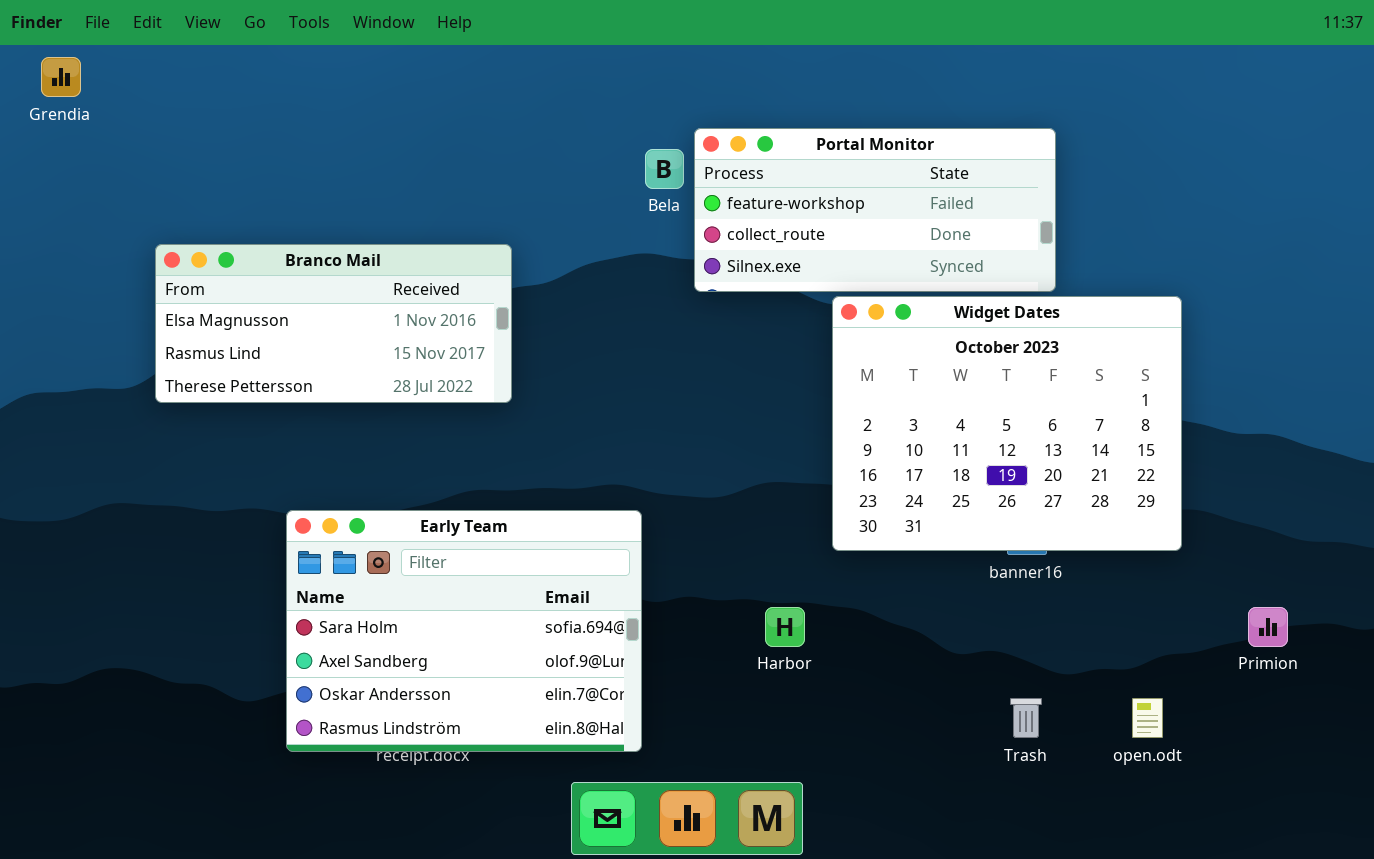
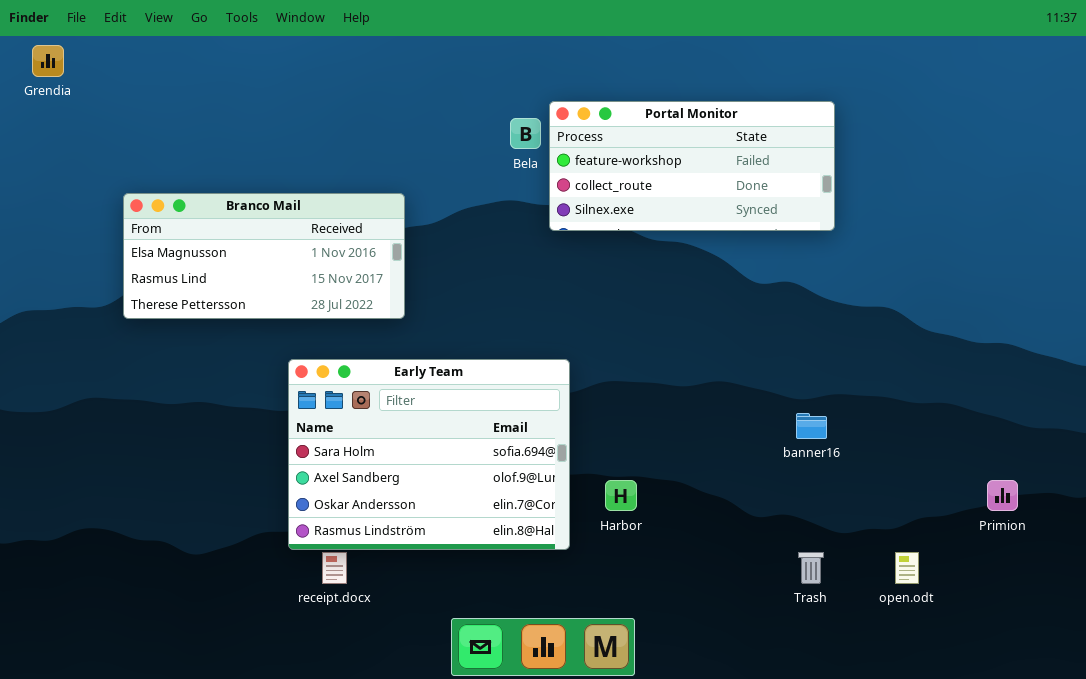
Widget Dates: [832,296,1182,551] -> none, closed
Early Team: [286,510,642,752] -> [288,359,570,550], moved

